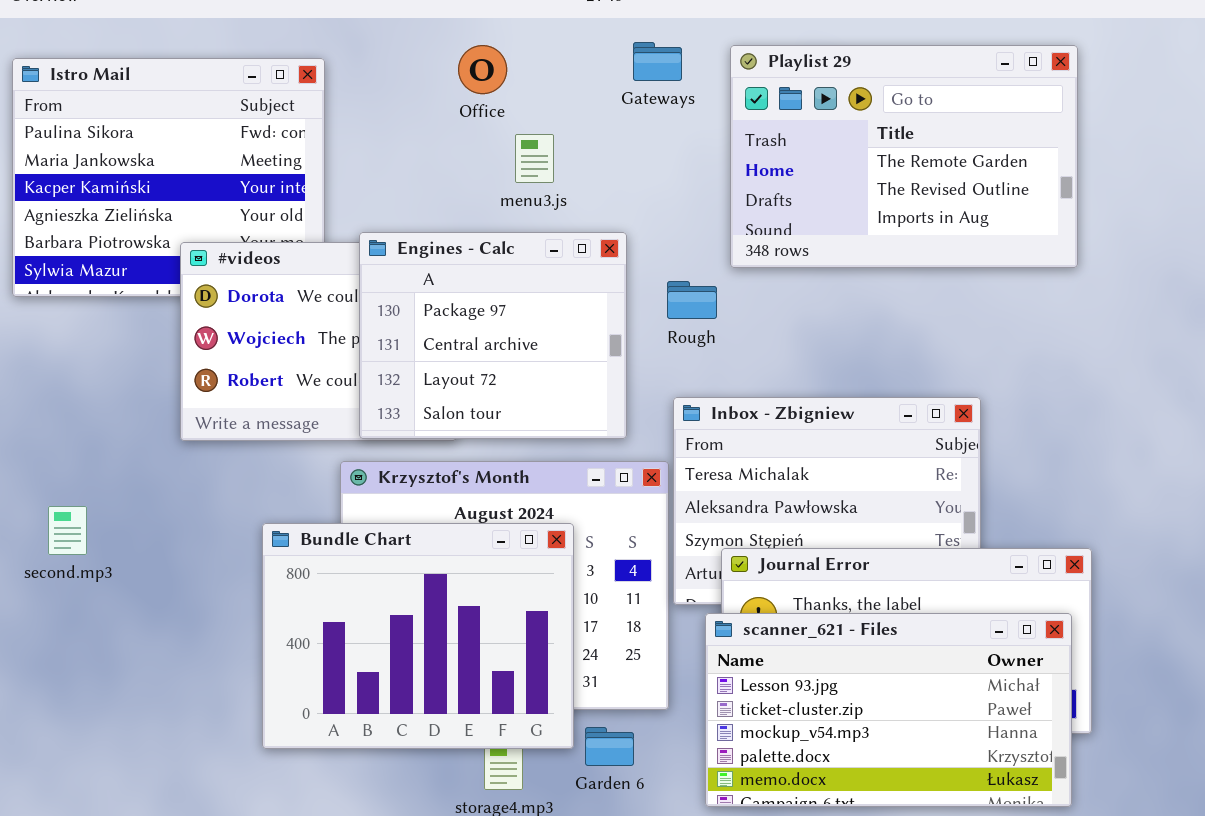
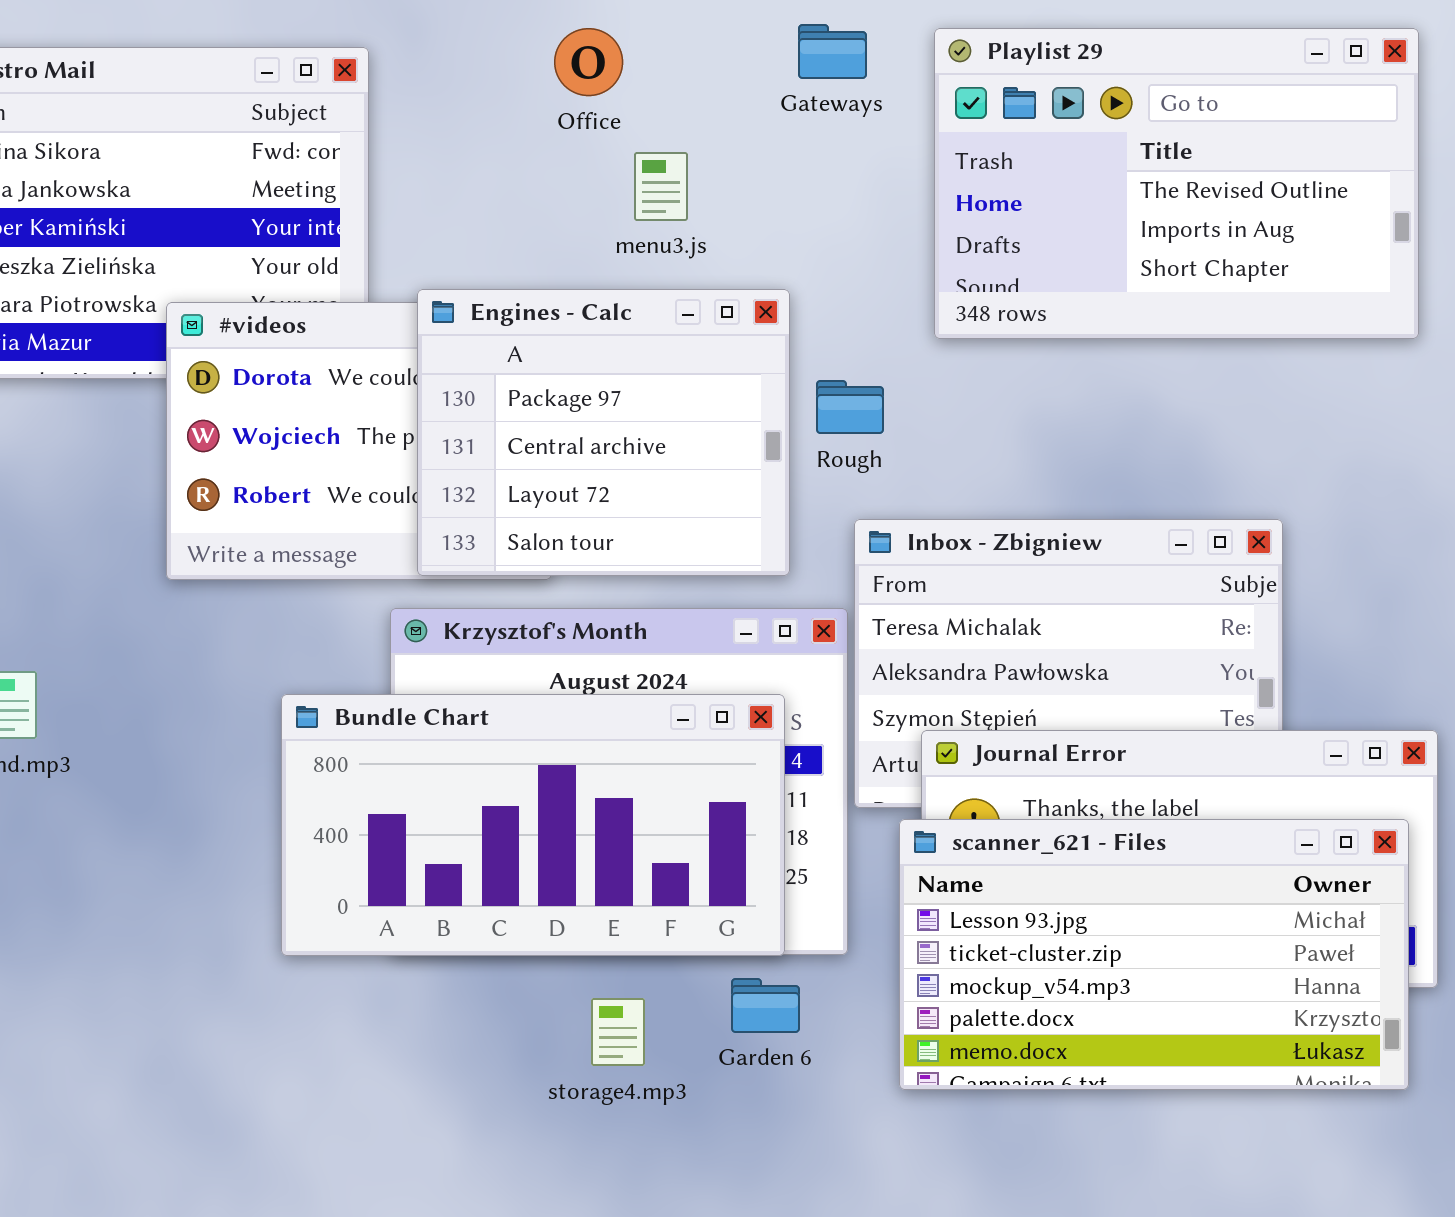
Playlist 29: [730,45,1078,268] -> [934,28,1419,339], scrolled down 1 row
Rough: [667,281,717,319] -> [816,380,884,434], moved
Bundle Chart: [262,523,574,749] -> [281,694,785,956], resized

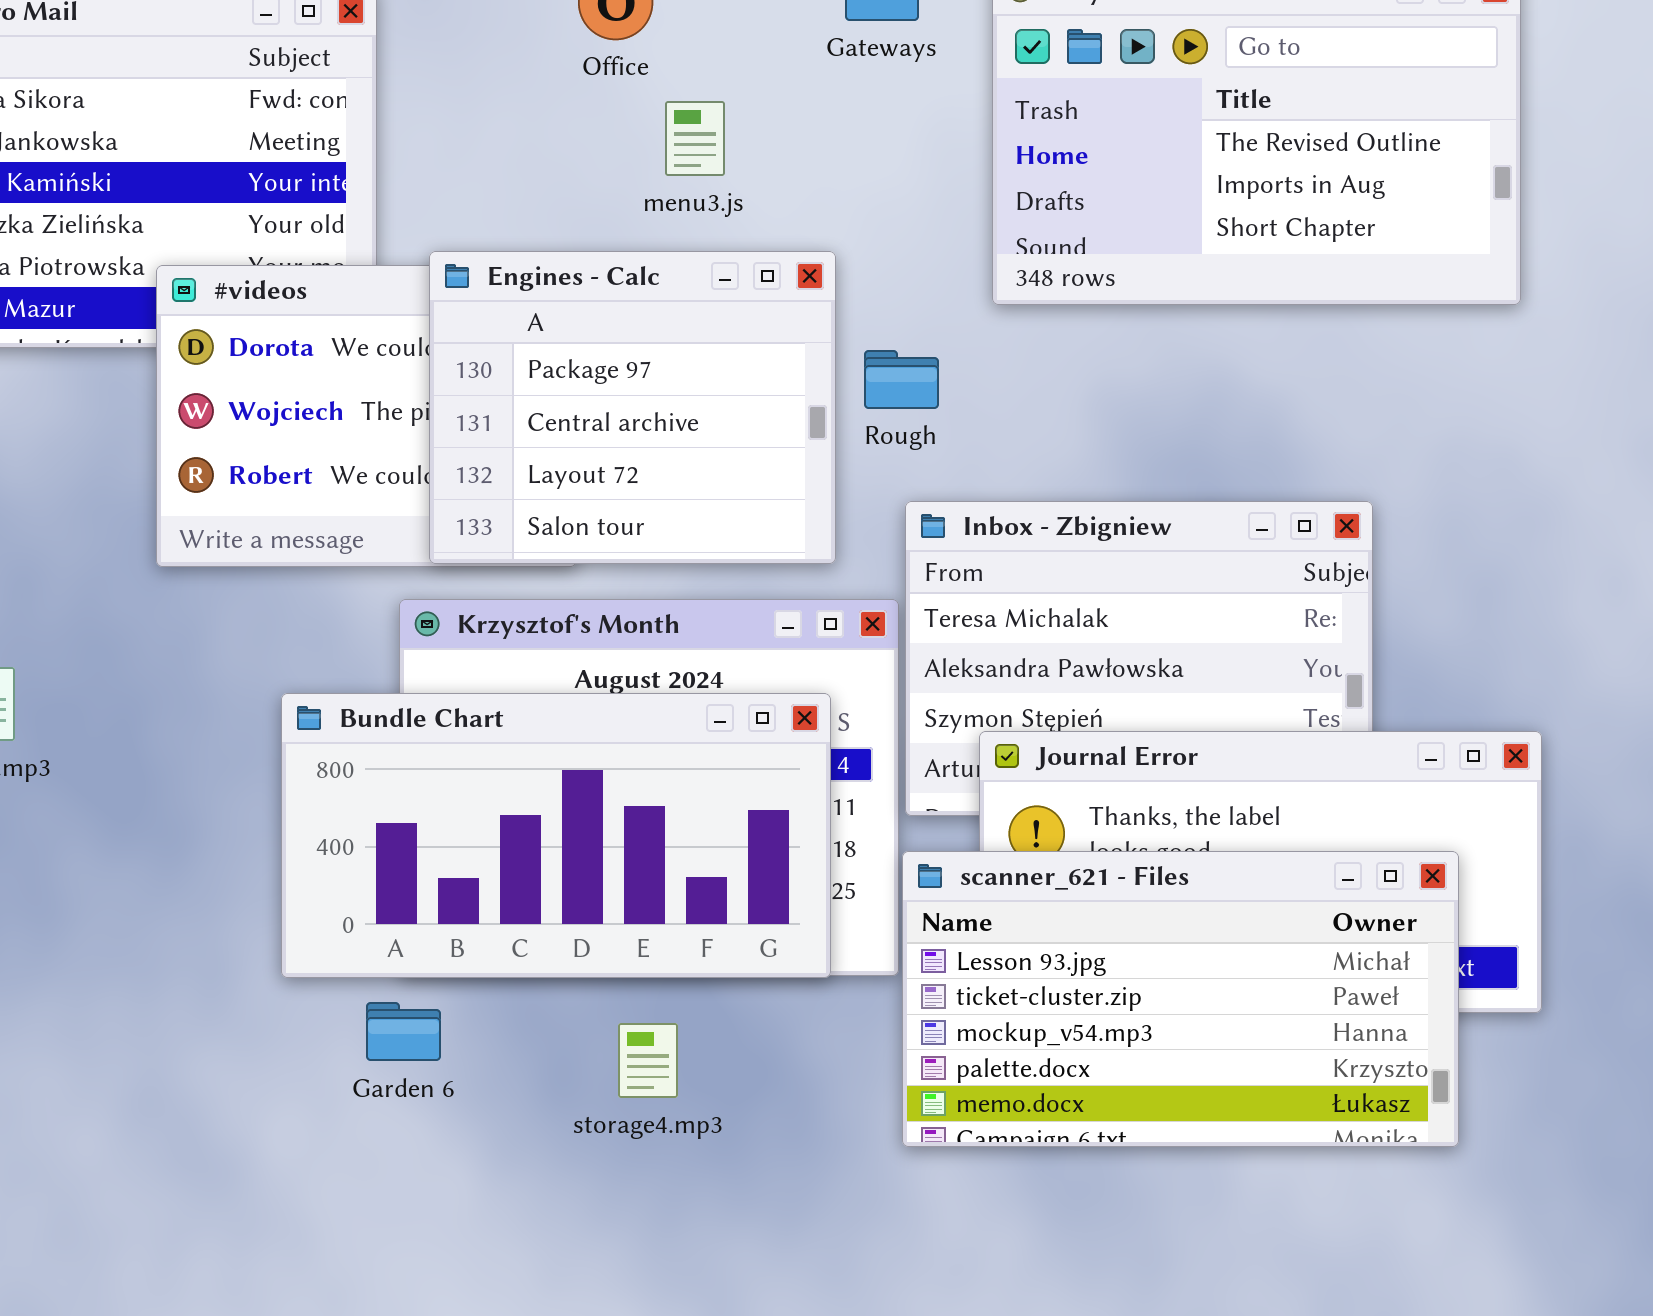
scanner_621 - Files: [899,819,1409,1090] -> [902,851,1459,1147], moved
Garden 6: [731,978,800,1033] -> [366,1002,441,1061], moved

